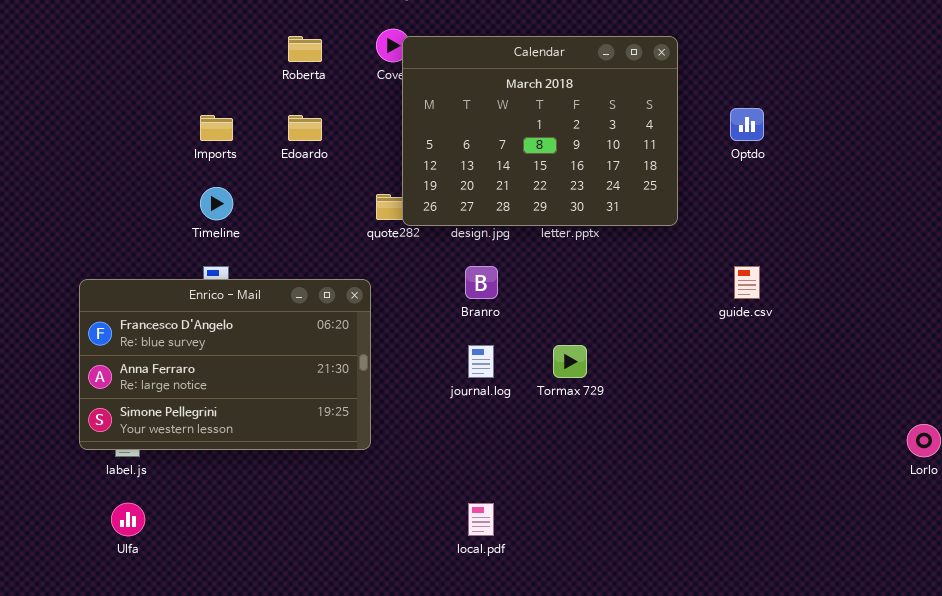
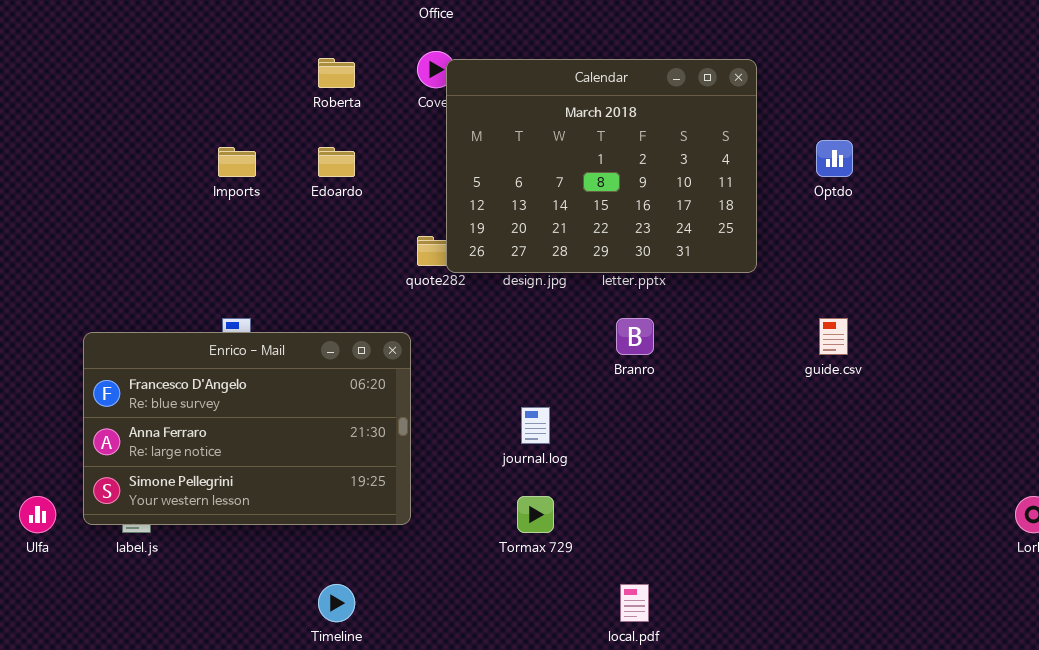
Timeline: [200,187,233,220] -> [318,584,355,622], moved
Branro: [465,266,498,299] -> [616,318,654,355], moved
Tormax 729: [553,345,587,378] -> [517,496,554,533], moved
Ulfa: [111,503,145,536] -> [19,496,56,533], moved
local.pdf: [468,503,494,536] -> [620,584,649,622], moved

